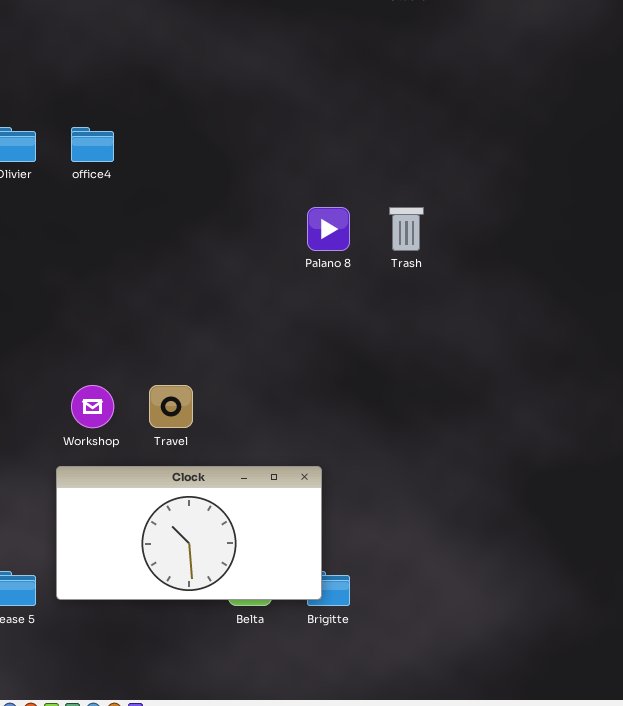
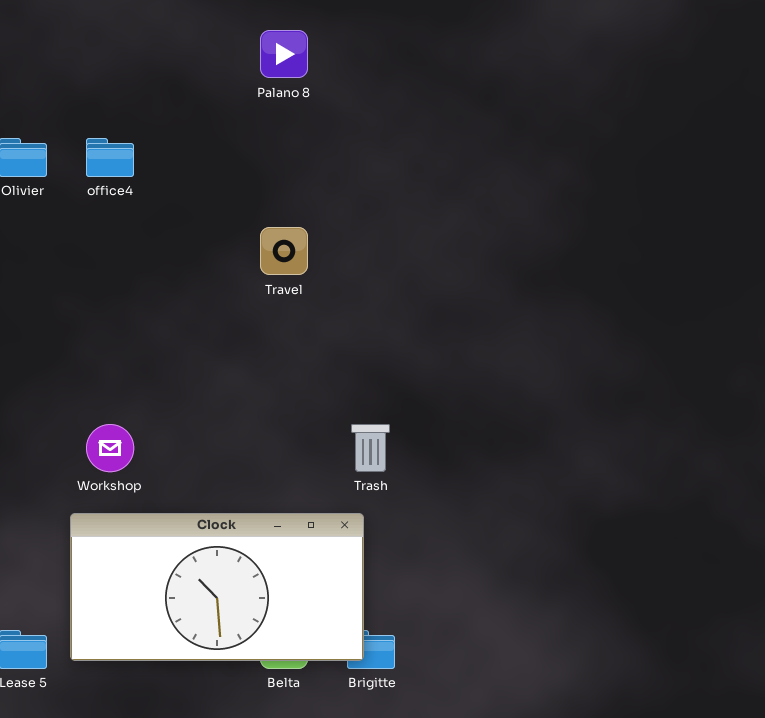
Palano 8: [307,207,350,251] -> [260,30,308,78], moved
Trash: [389,207,424,251] -> [351,424,390,472], moved
Travel: [149,385,193,428] -> [260,227,308,275], moved

